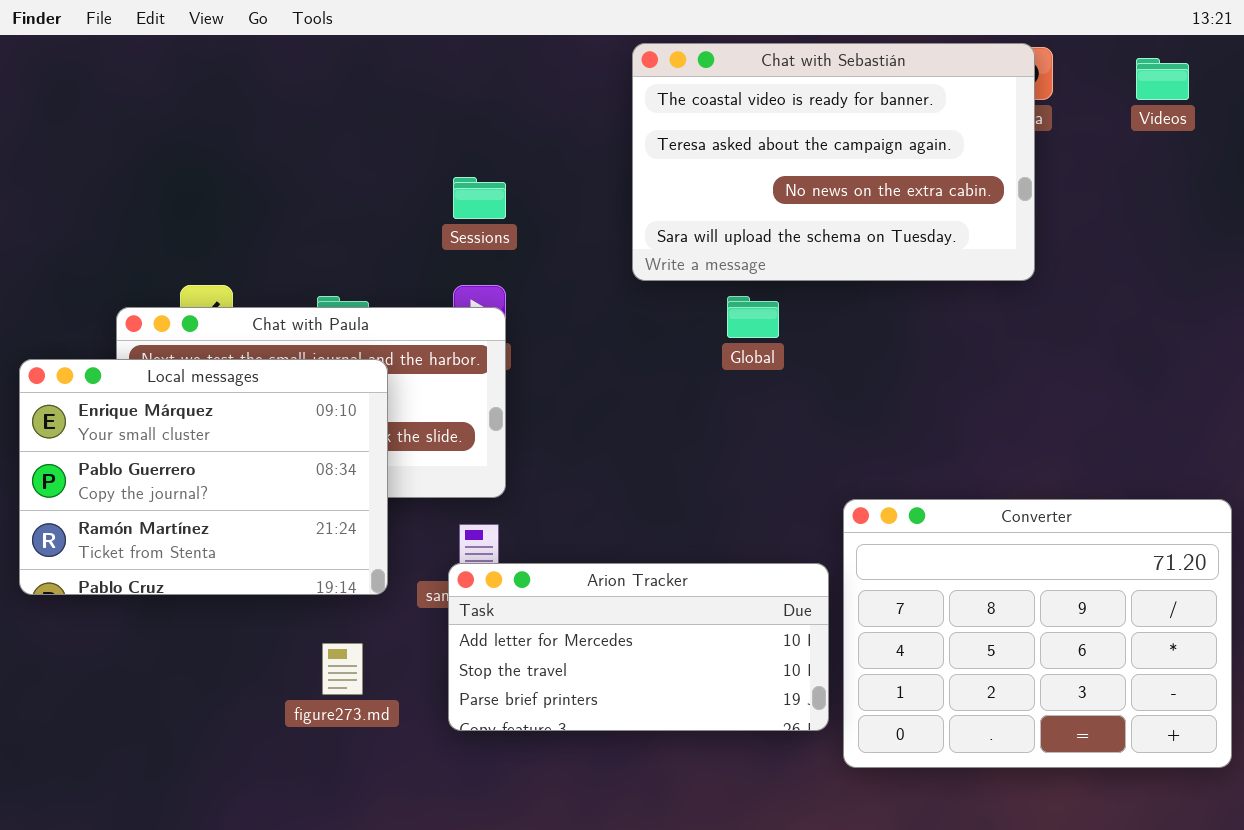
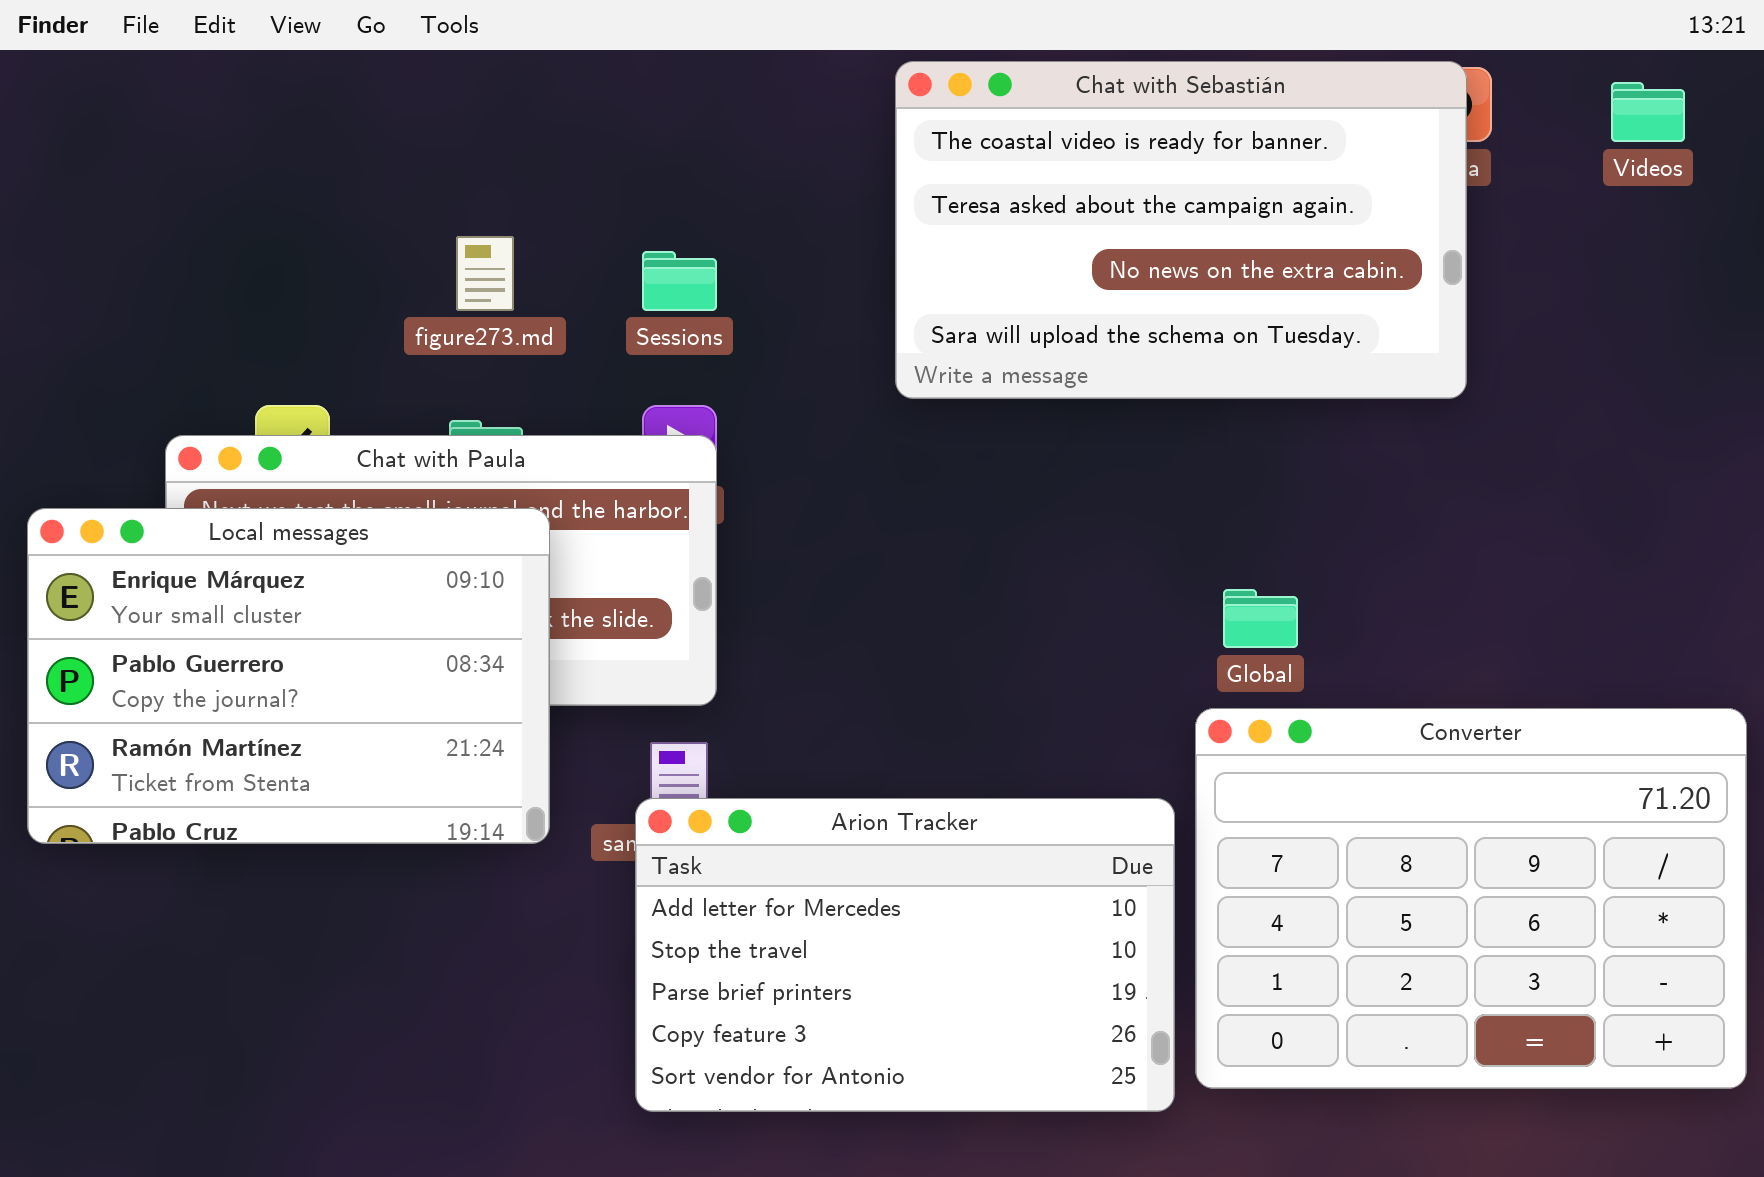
Global: [727,296,779,338] -> [1223,589,1298,648], moved
Arion Tracker: [448,563,829,731] -> [635,798,1175,1112], resized
figure273.md: [322,643,363,695] -> [456,236,514,311], moved

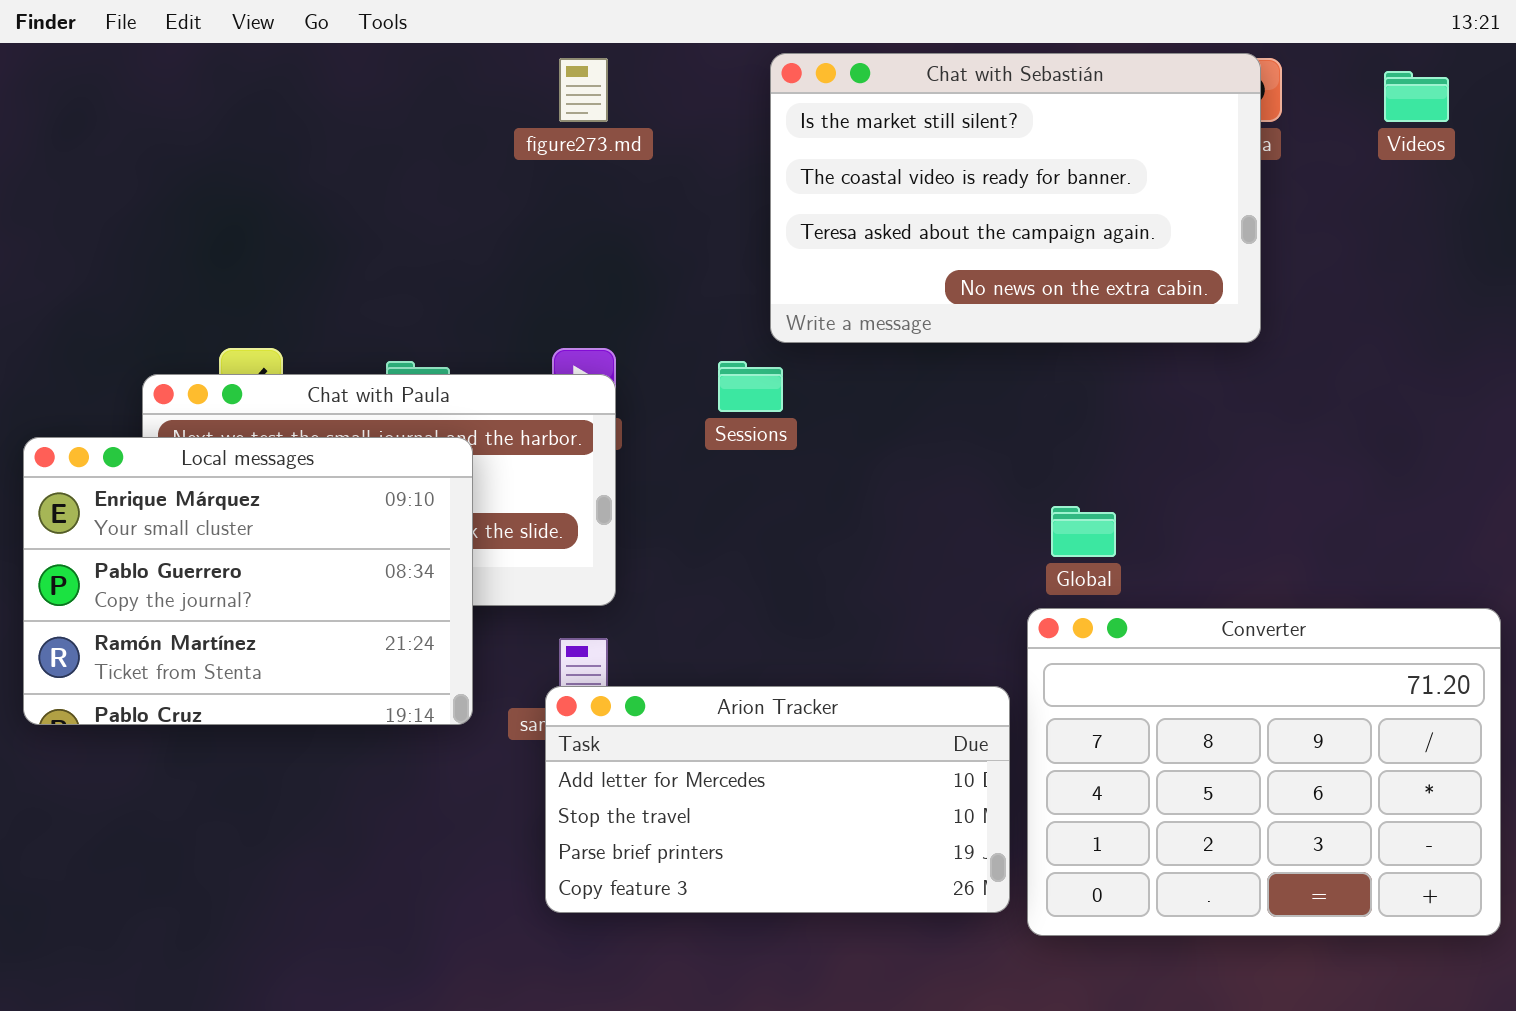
Chat with Sebastián: [895,61,1467,399] -> [770,53,1261,343], scrolled up 1 row
figure273.md: [456,236,514,311] -> [559,58,608,122], moved
Sessions: [642,251,717,311] -> [718,361,783,412], moved
Arion Tracker: [635,798,1175,1112] -> [545,686,1010,913], resized

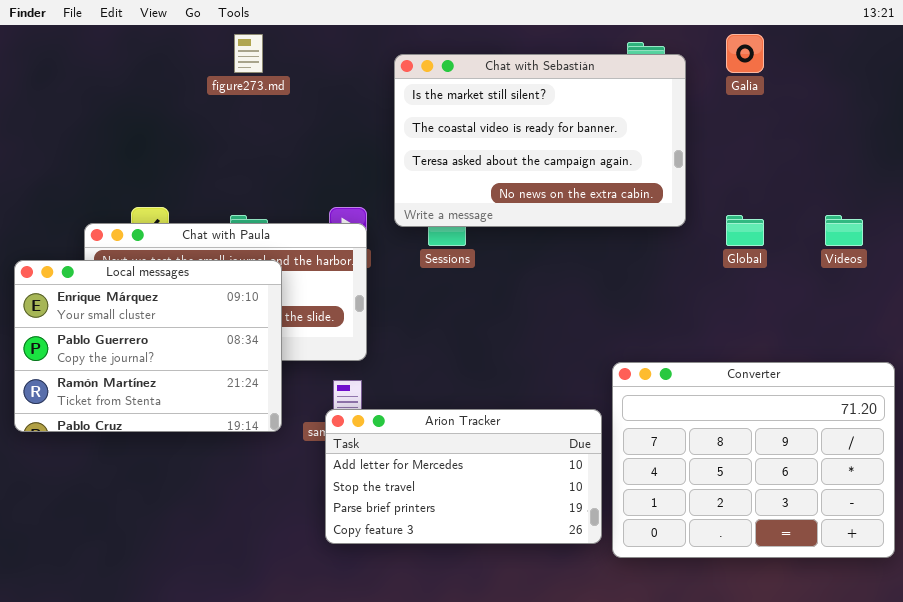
Chat with Sebastián: [770,53,1261,343] -> [394,54,686,227], moved
figure273.md: [559,58,608,122] -> [234,34,263,73], moved
Videos: [1384,71,1449,122] -> [825,215,863,246], moved
Global: [1051,506,1116,557] -> [726,215,764,246], moved

